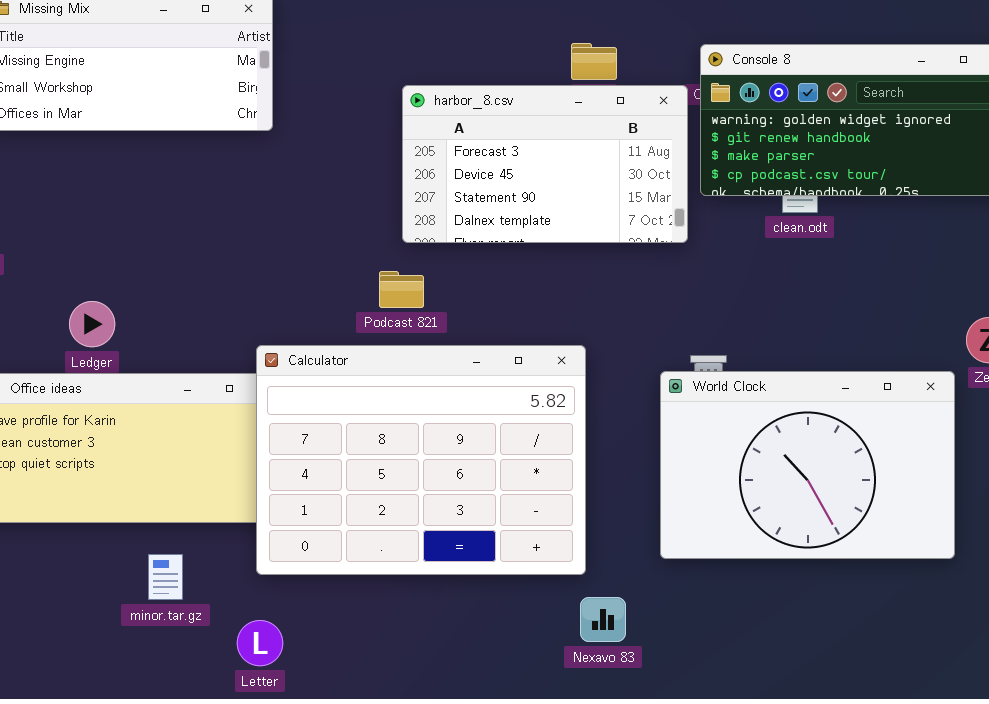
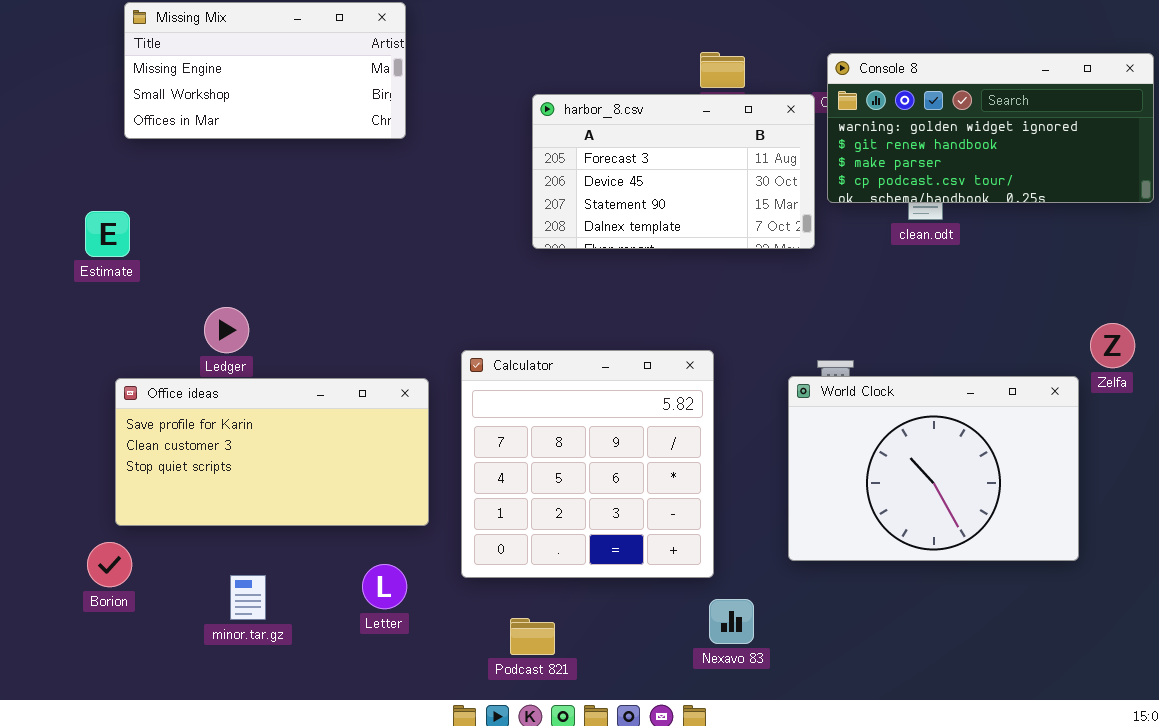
Podcast 821: [379,271,424,308] -> [510,618,555,655], moved
Calculator: [256,345,586,575] -> [461,350,714,578], resized
minor.tar.gz: [148,554,183,600] -> [230,575,266,620], moved
Letter: [237,620,283,666] -> [362,564,407,609], moved

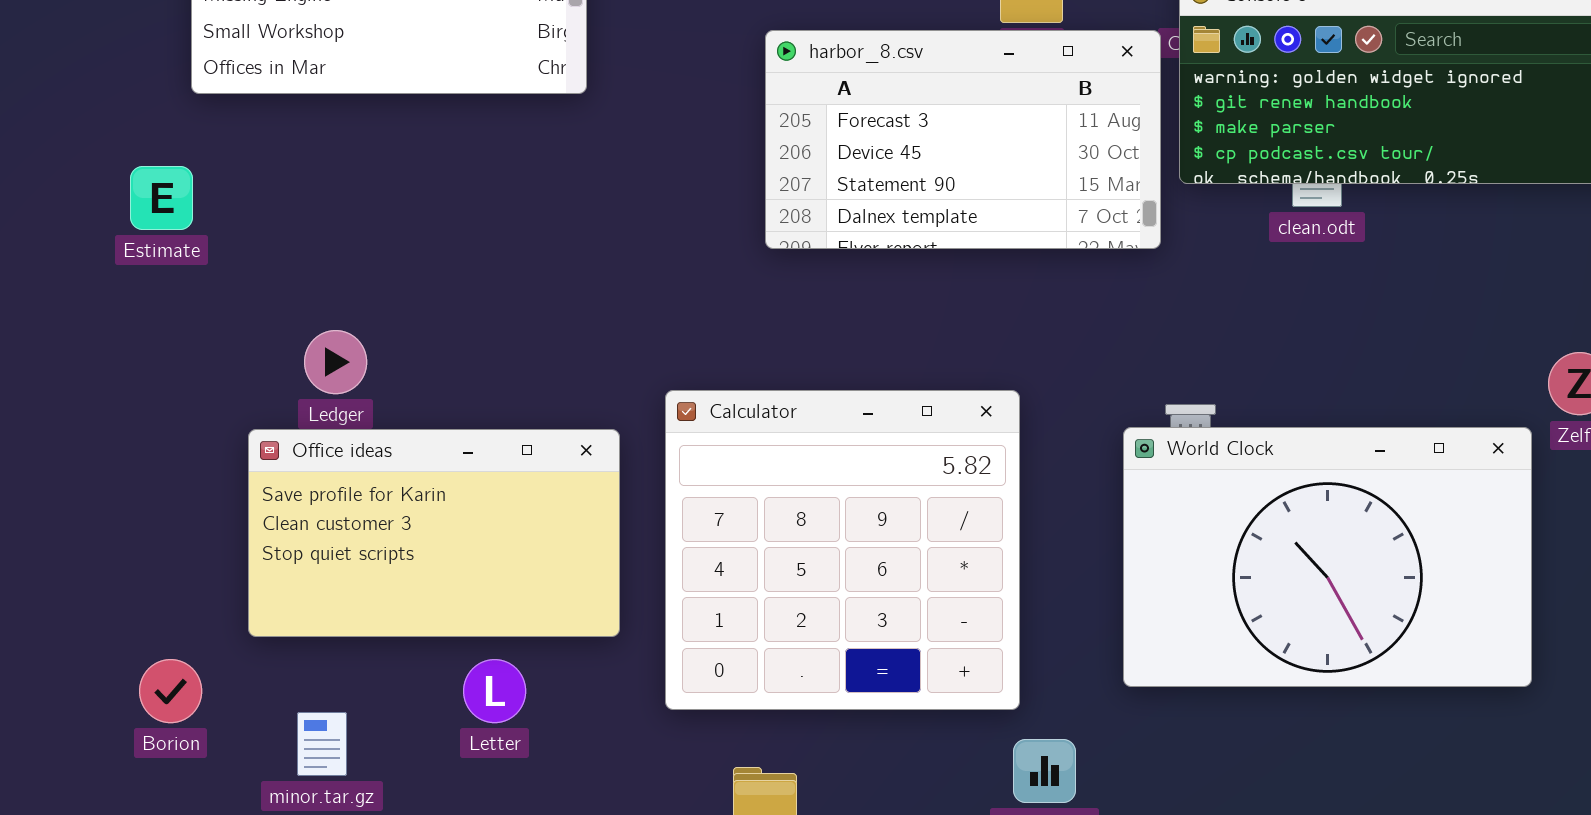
Estimate: [85,211,130,257] -> [130,166,193,230], moved
Office ideas: [115,378,429,526] -> [248,429,620,637], resized
Letter: [362,564,407,609] -> [463,659,526,723], moved
minor.tar.gz: [230,575,266,620] -> [297,712,347,776], moved

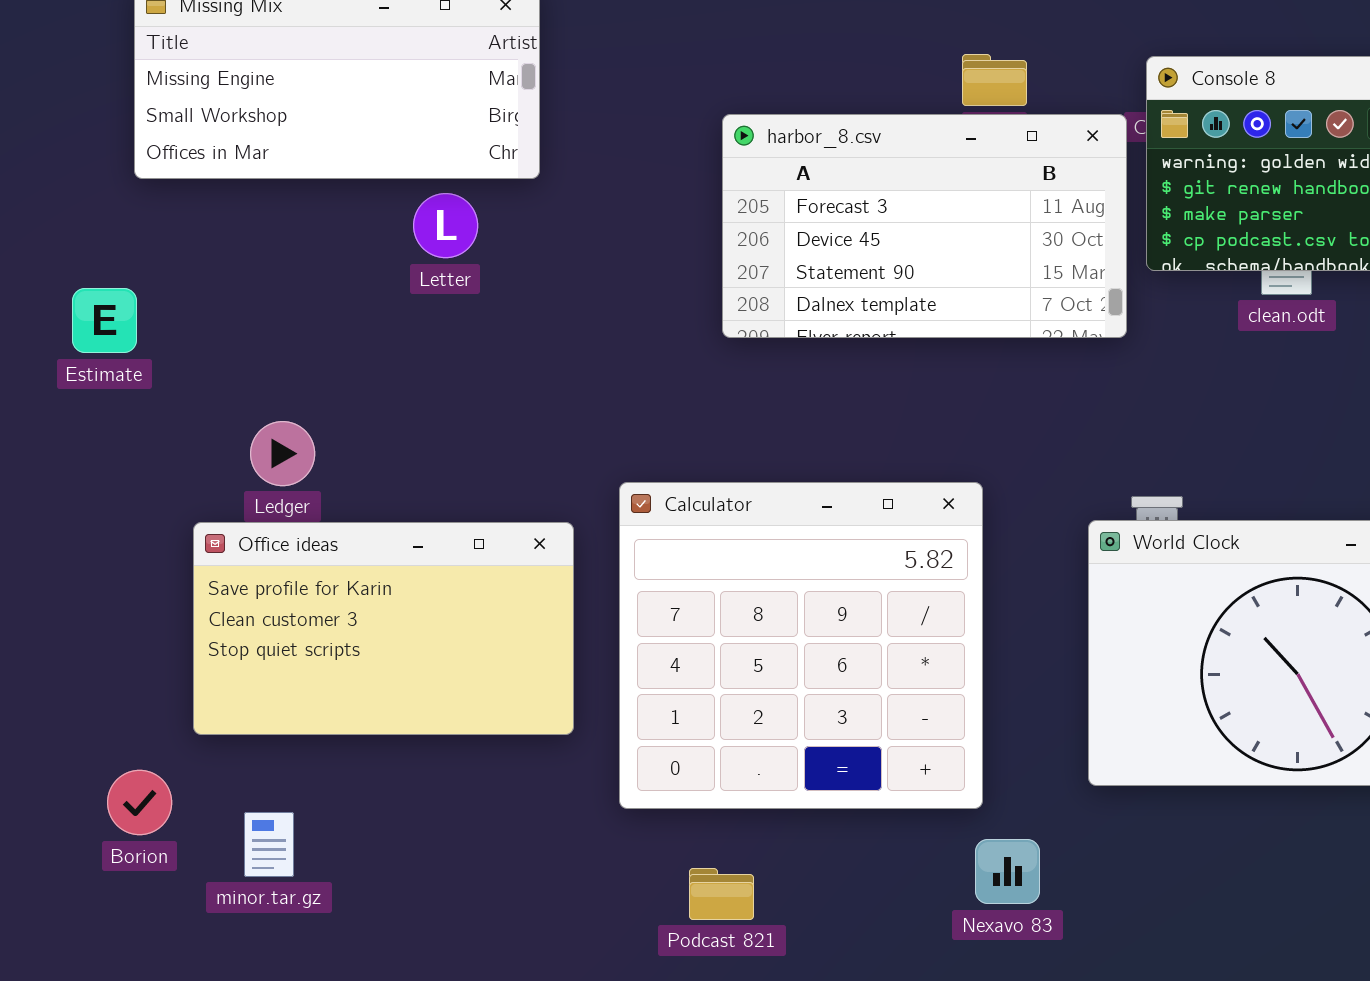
Estimate: [130,166,193,230] -> [72,288,137,353], moved
Borion: [139,659,202,723] -> [107,770,172,835], moved
Letter: [463,659,526,723] -> [413,193,478,258], moved

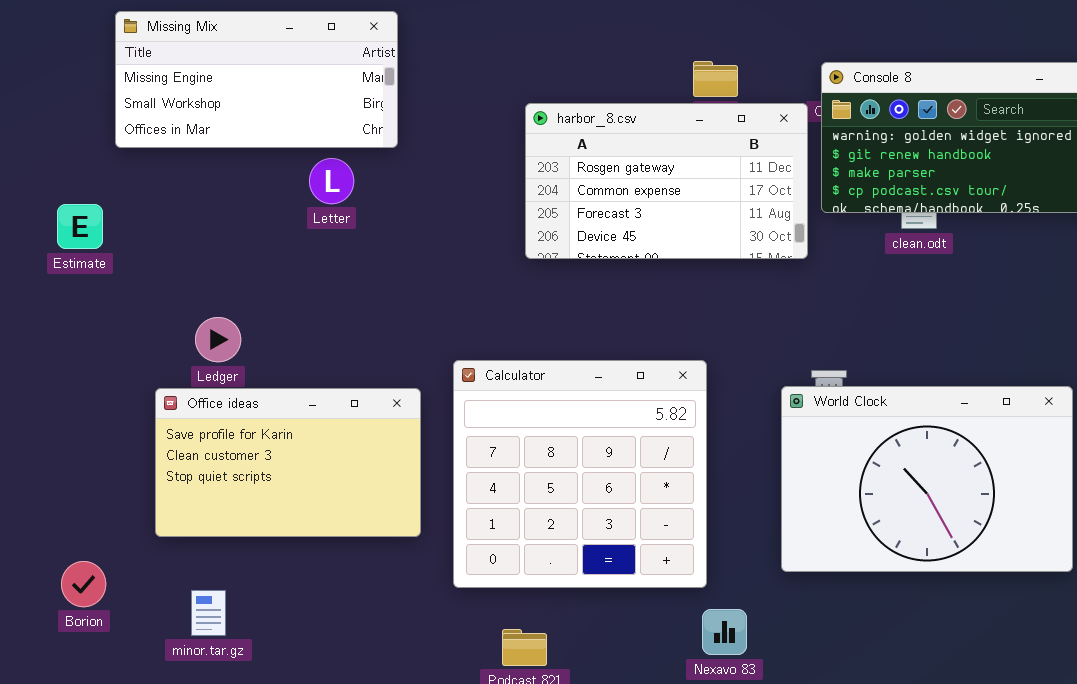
harbor_8.csv: [722,114,1127,338] -> [525,103,808,259], scrolled up 2 rows
Estimate: [72,288,137,353] -> [57,204,103,249], moved
Borion: [107,770,172,835] -> [61,561,106,607], moved

